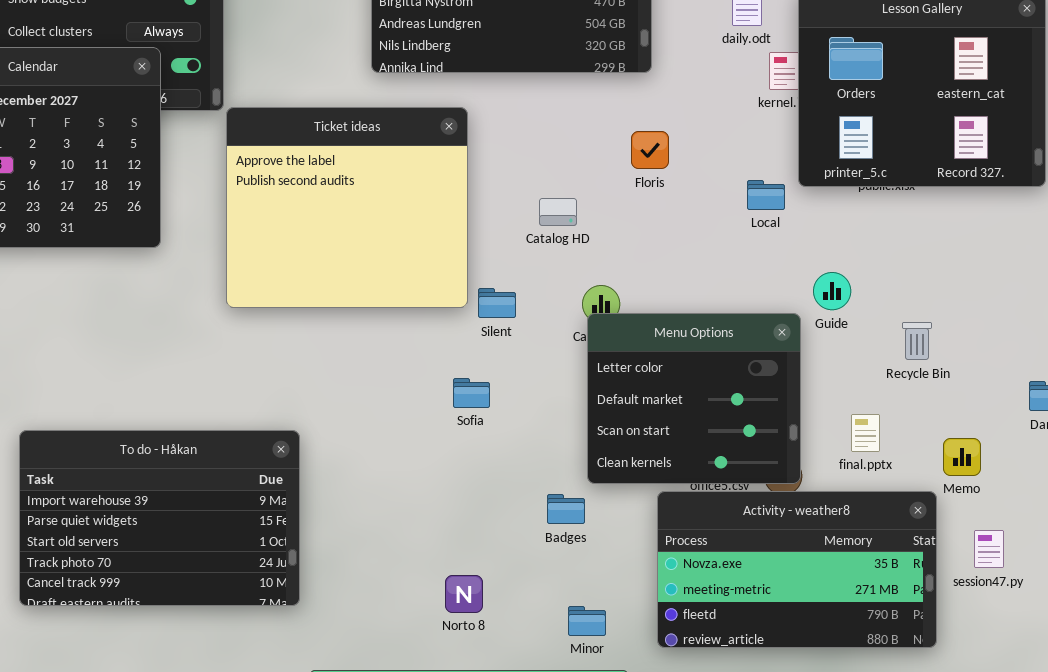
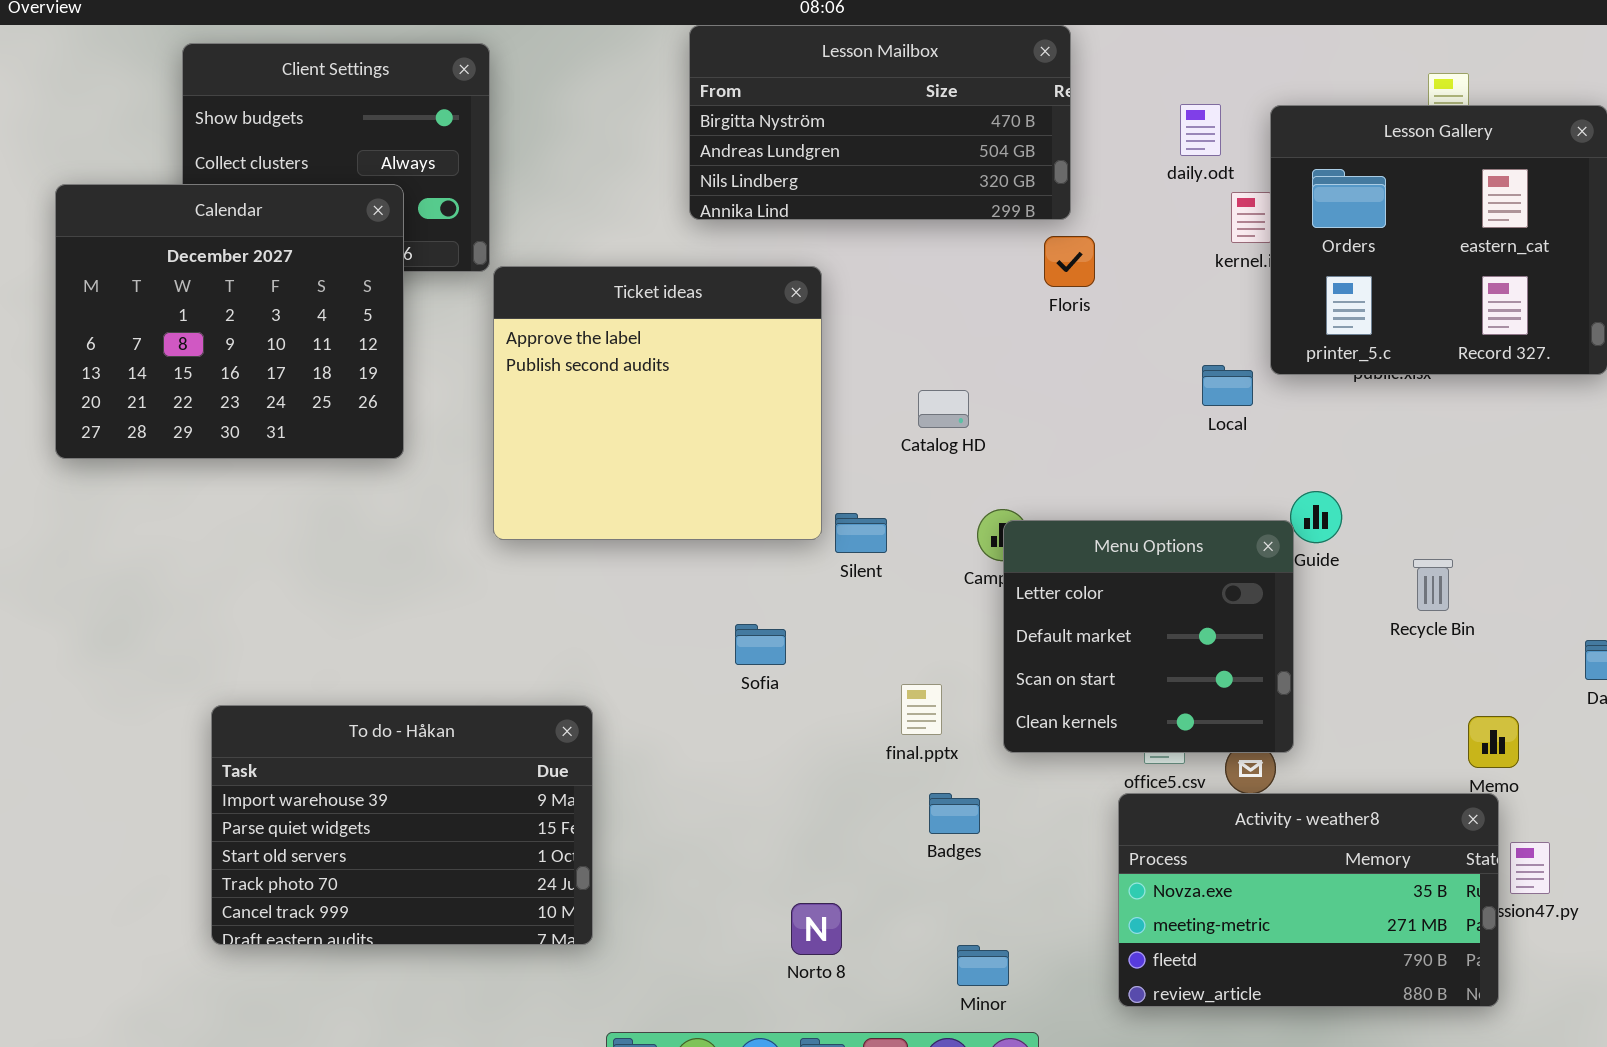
Floris: [631,131,669,169] -> [1044,236,1095,287], moved
Menu Options: [587,313,801,484] -> [1003,520,1294,753], moved
Sofia: [453,378,490,408] -> [735,624,786,665], moved
final.pptx: [851,414,880,452] -> [901,684,942,735], moved
Activity - weather8: [657,491,937,648] -> [1118,793,1499,1007], moved

